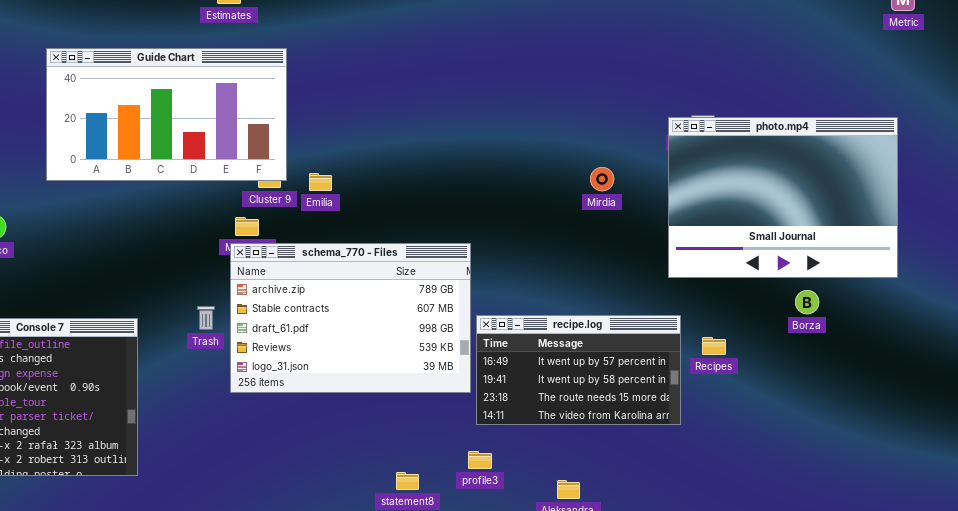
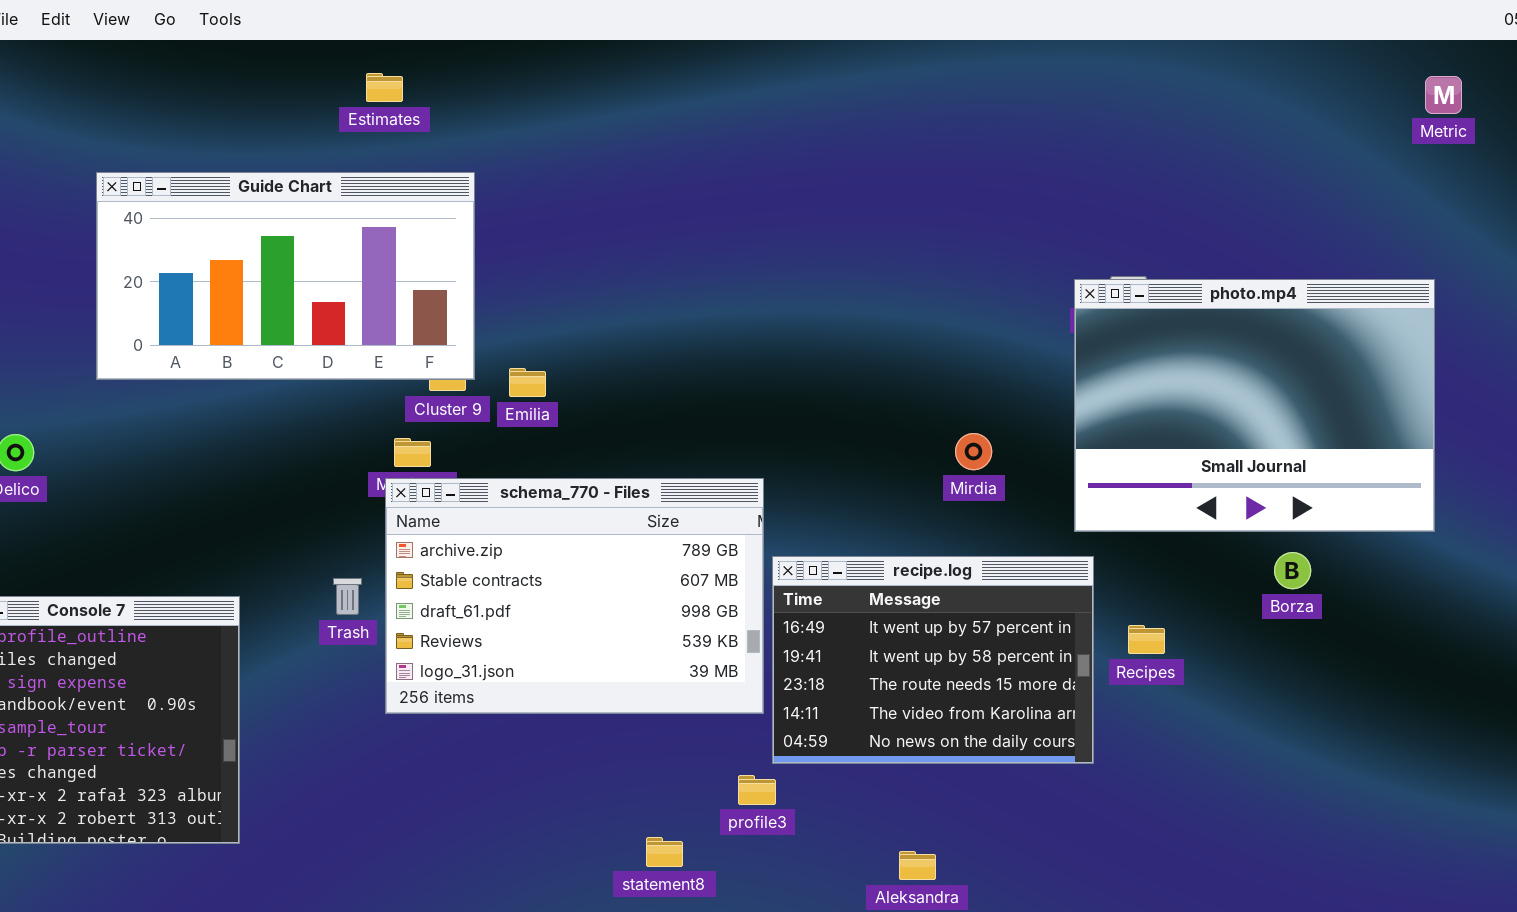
Mirdia: [590,167,614,191] -> [955,433,992,470], moved
recipe.log: [476,315,681,425] -> [772,556,1094,764], resized
profile3: [468,451,492,469] -> [738,775,776,805], moved

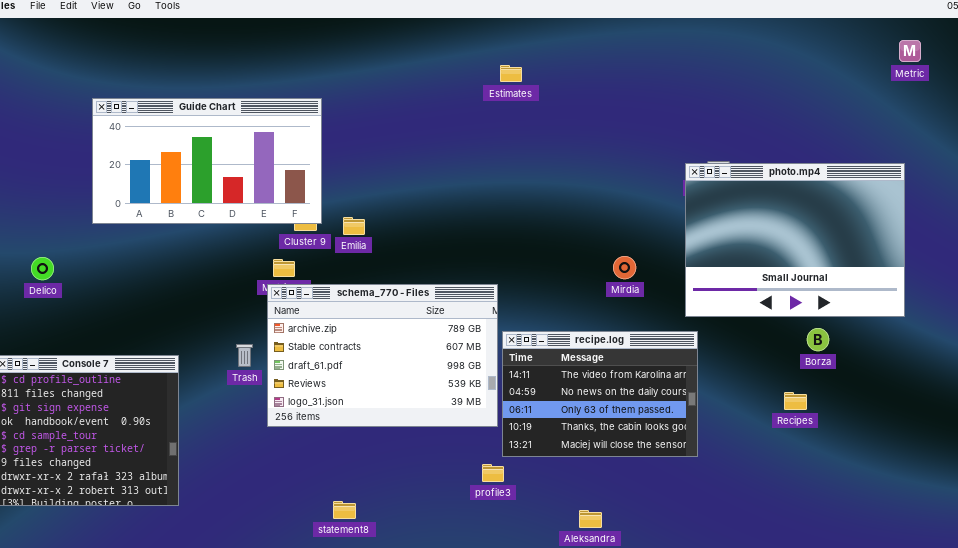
Estimates: [366,73,403,102] -> [500,65,522,82], moved
recipe.log: [772,556,1094,764] -> [502,331,698,457], scrolled down 3 rows
Recipes: [1128,625,1165,654] -> [784,392,807,410], moved
statement8: [646,837,683,867] -> [333,501,356,519], moved

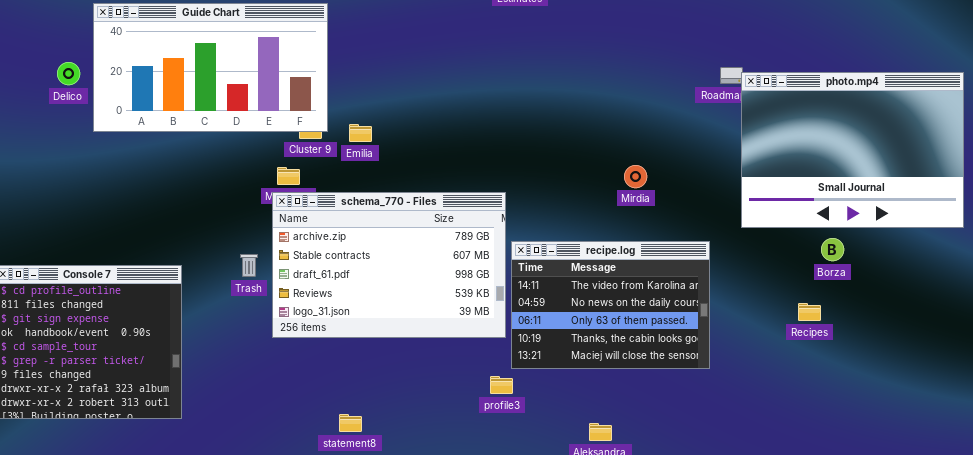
photo.mp4: [685,163,905,317] -> [741,72,964,228], moved
Delico: [31,257,54,280] -> [57,62,80,85], moved

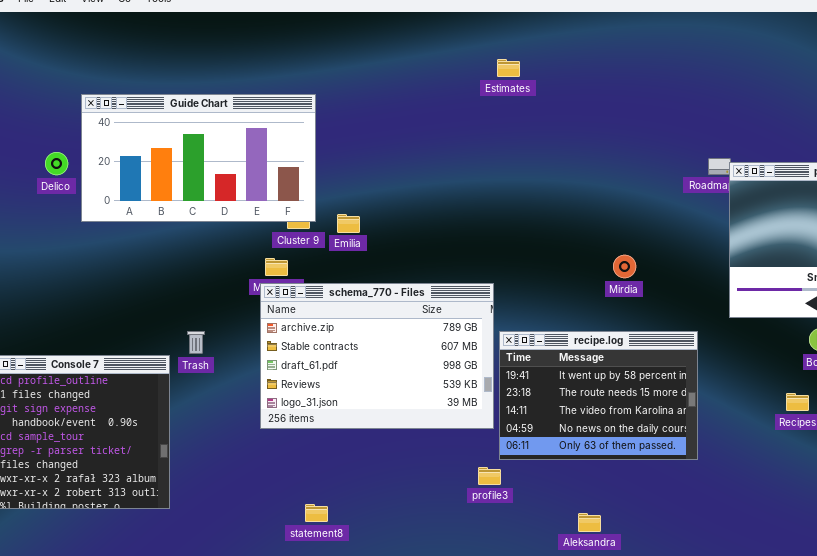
recipe.log: [511,241,710,369] -> [499,331,698,460], scrolled up 2 rows
Trash: [240,254,258,277] -> [187,331,205,354], moved
statement8: [339,414,362,432] -> [305,504,328,522], moved

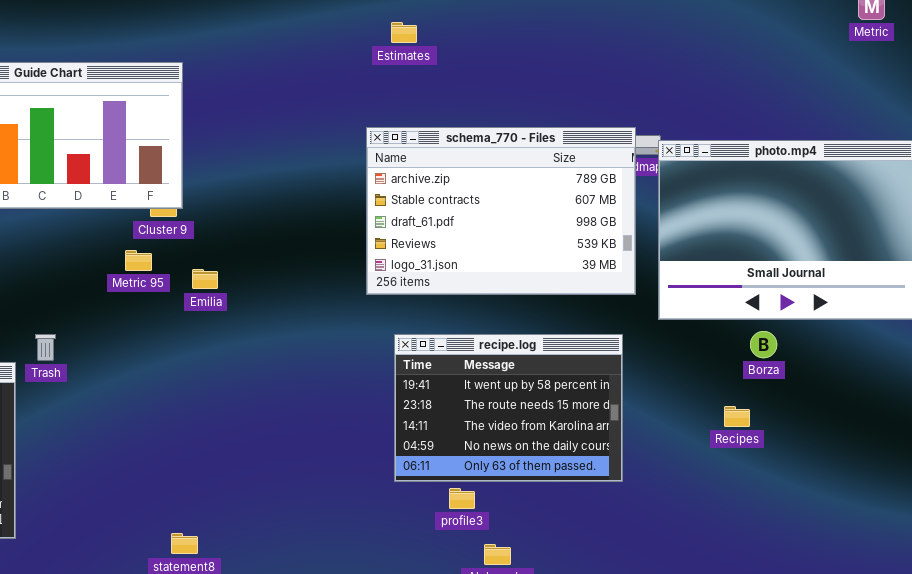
Emilia: [337,214,360,233] -> [192,269,218,289], moved
schema_770 - Files: [260,283,494,429] -> [366,127,636,295], moved
profile3: [478,467,501,485] -> [449,488,475,509], moved

